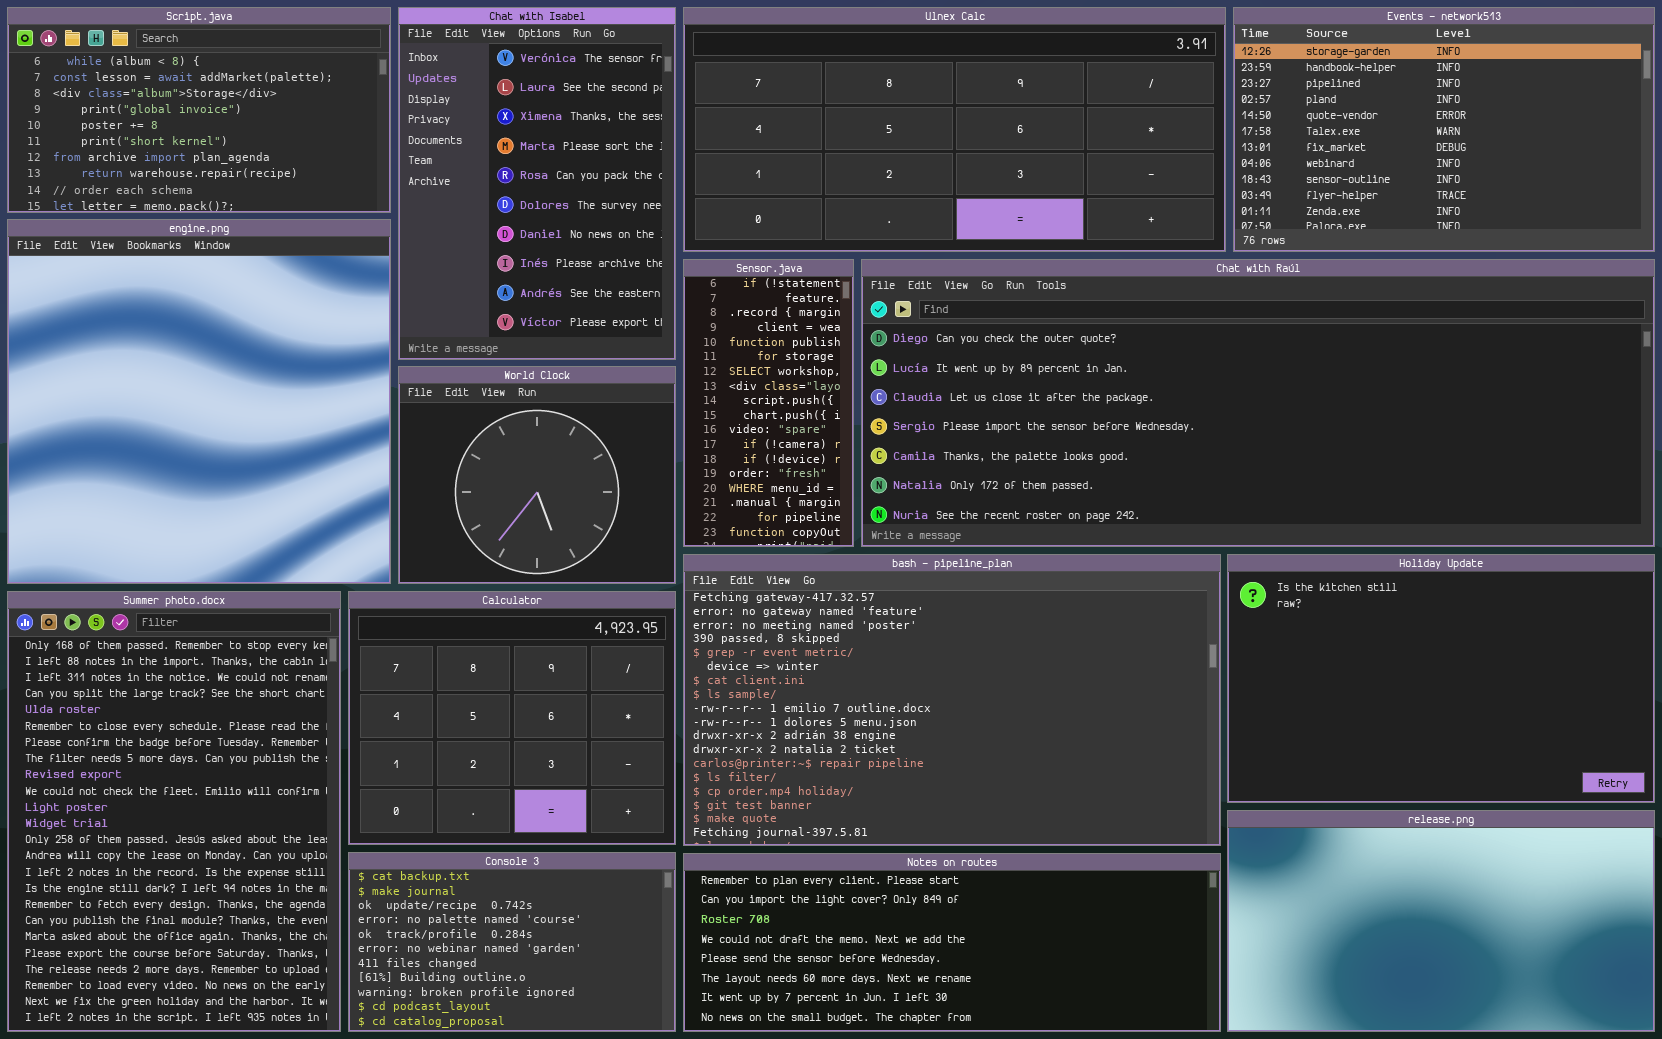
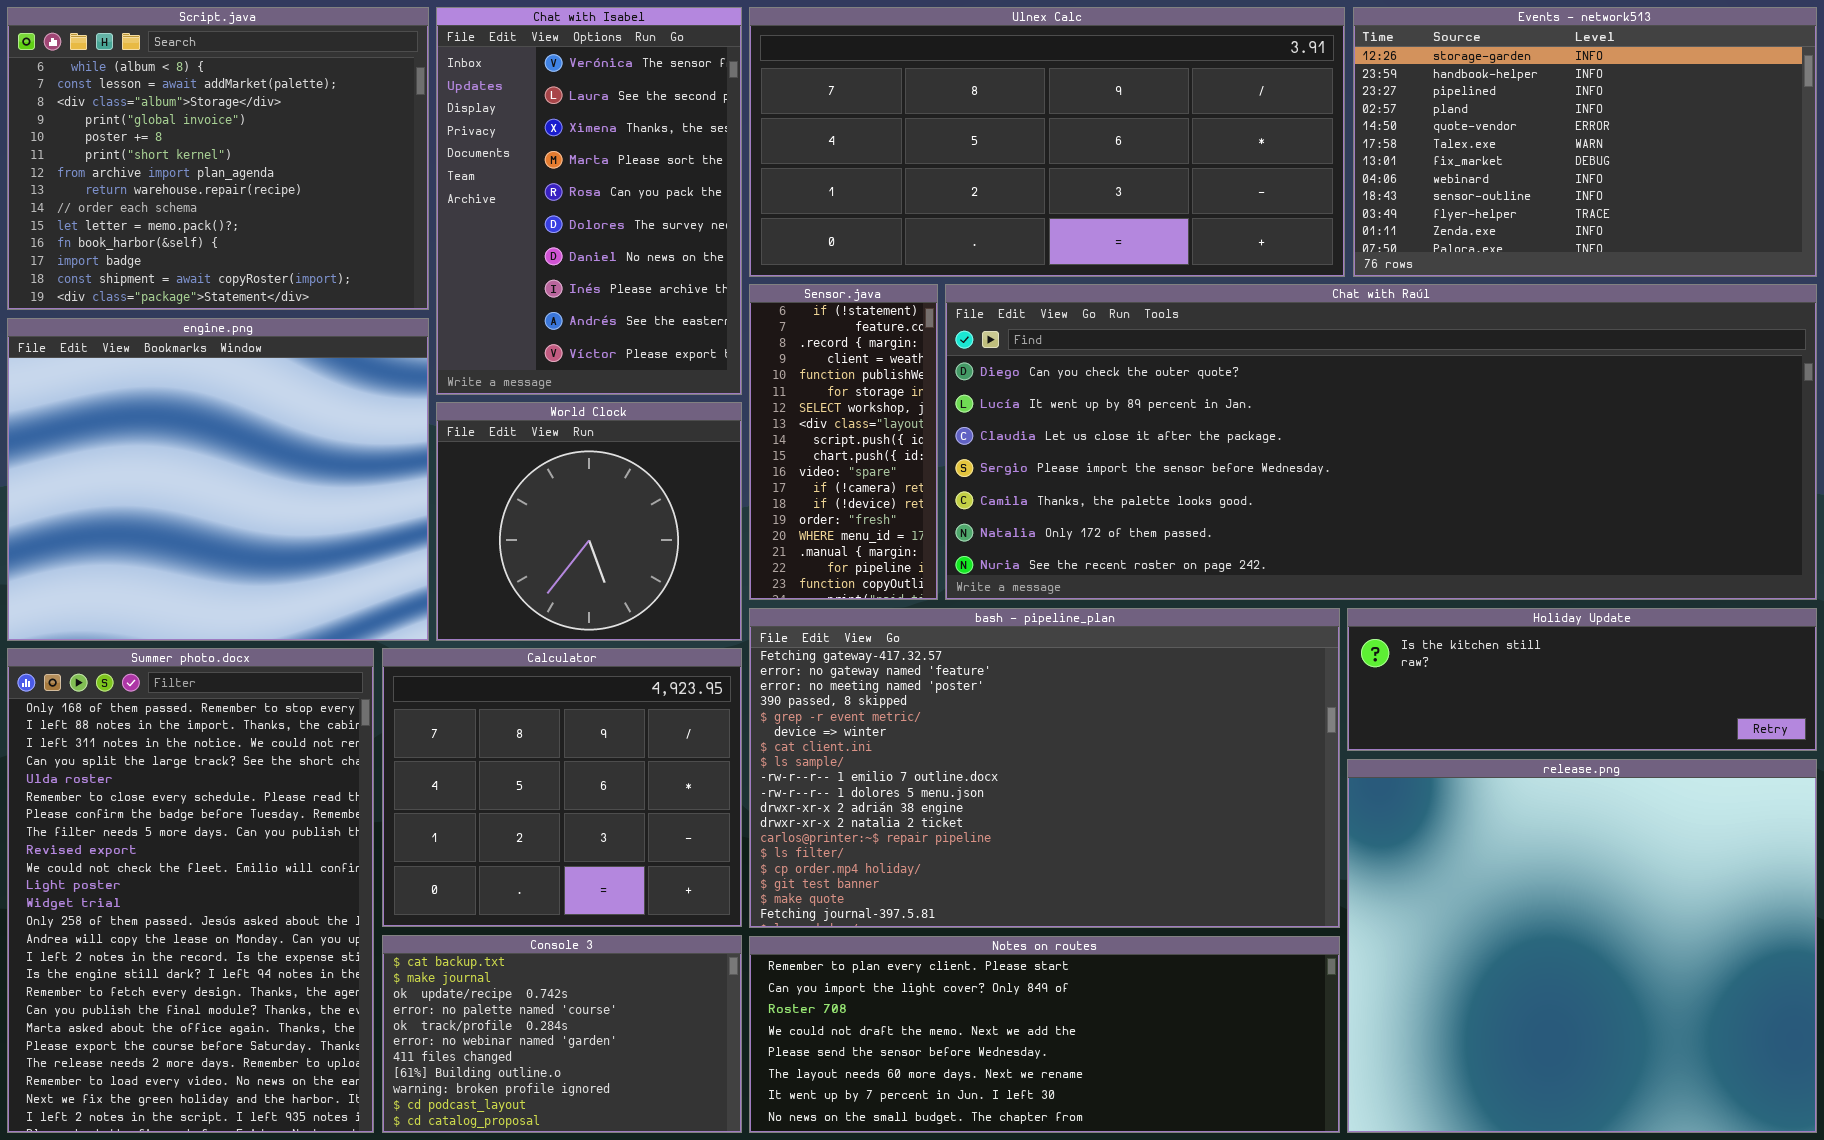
Script.java: [7,7,391,213] -> [7,7,429,310], resized
engine.png: [7,219,391,584] -> [7,318,429,641], resized
Holiday Update: [1227,554,1655,803] -> [1347,608,1817,751], resized
release.png: [1227,810,1655,1032] -> [1347,759,1817,1133], resized

